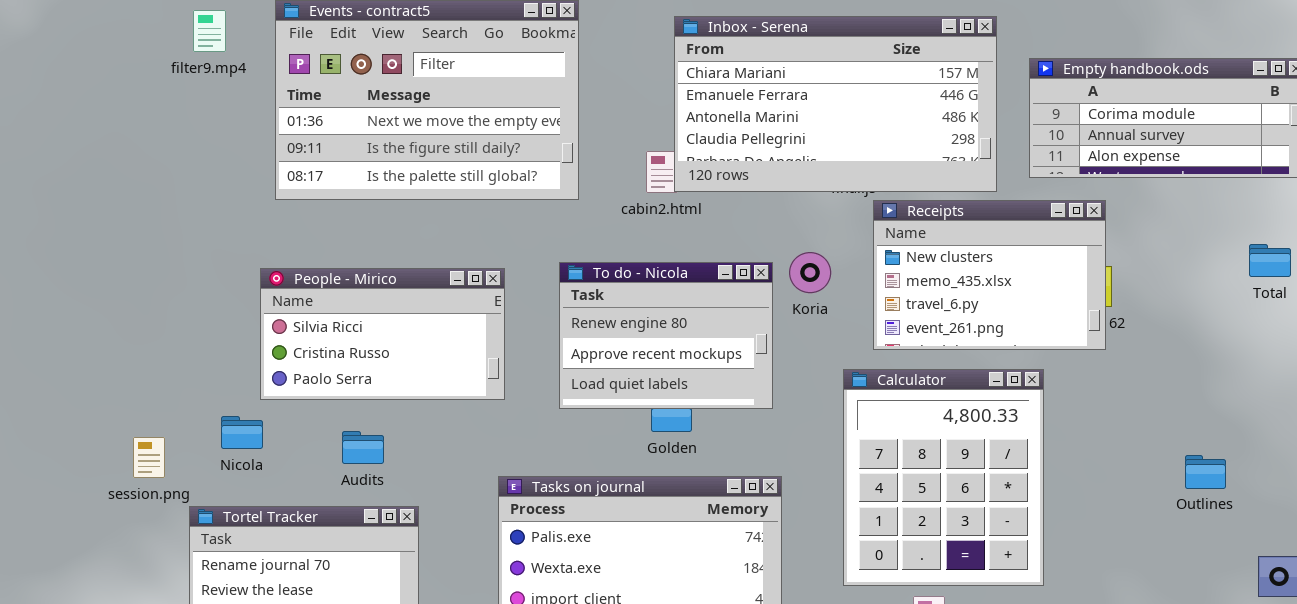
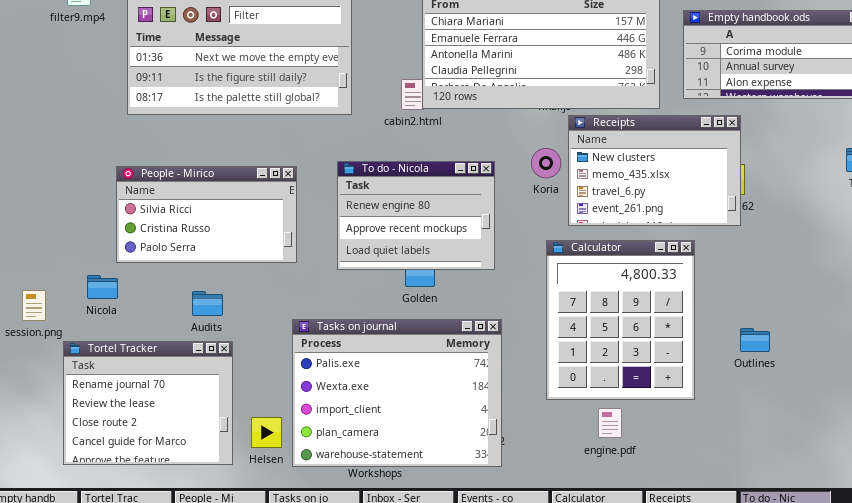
Koria: [789,252,831,293] -> [531,148,561,178], moved
Audits: [342,431,384,464] -> [192,291,223,316], moved
Outlines: [1185,455,1226,489] -> [740,328,770,352], moved

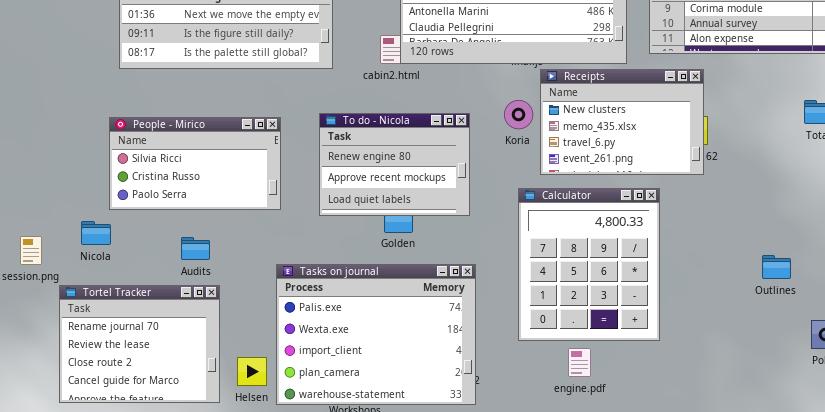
Outlines: [740,328,770,352] -> [762,255,791,279], moved

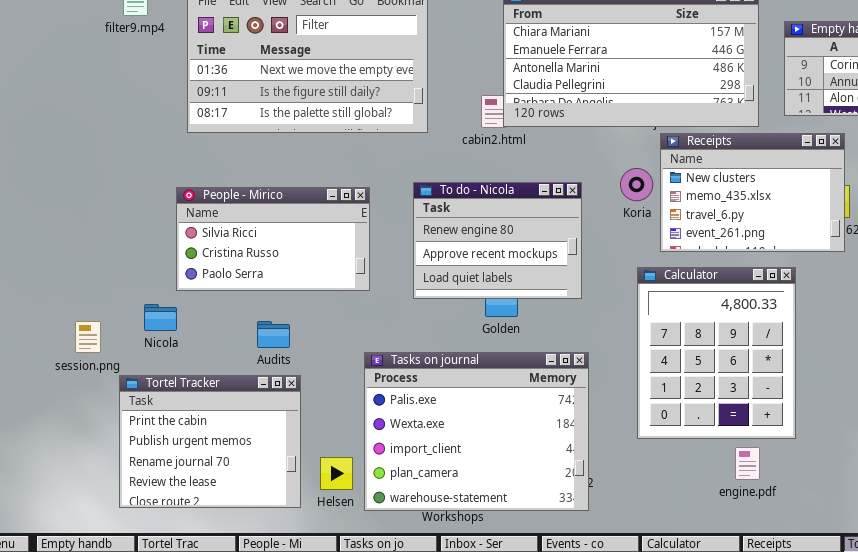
Tortel Tracker: [59,285,220,403] -> [119,375,301,508], scrolled up 2 rows
engine.pdf: [568,348,591,377] -> [735,447,760,480], moved

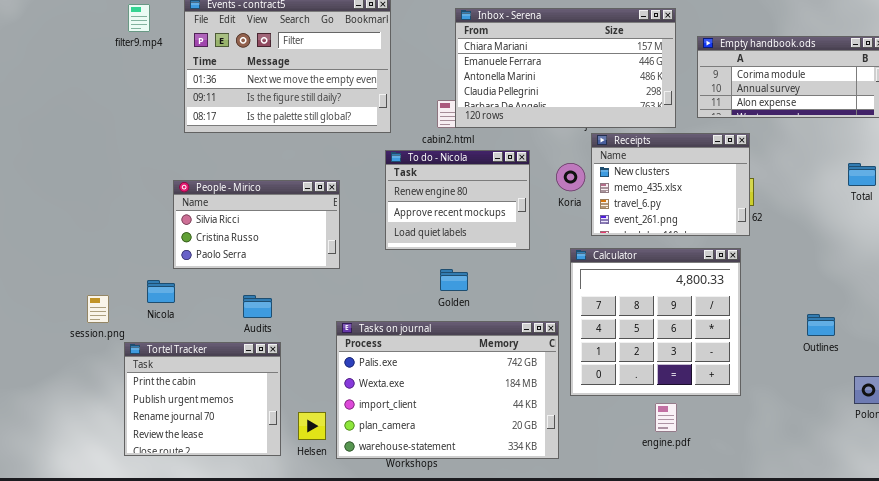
To do - Nicola: [413,182,582,299] -> [385,150,530,250], moved
Calculator: [637,267,796,439] -> [570,248,741,396], resized
Tasks on journal: [364,352,589,511] -> [336,321,559,459], resized

